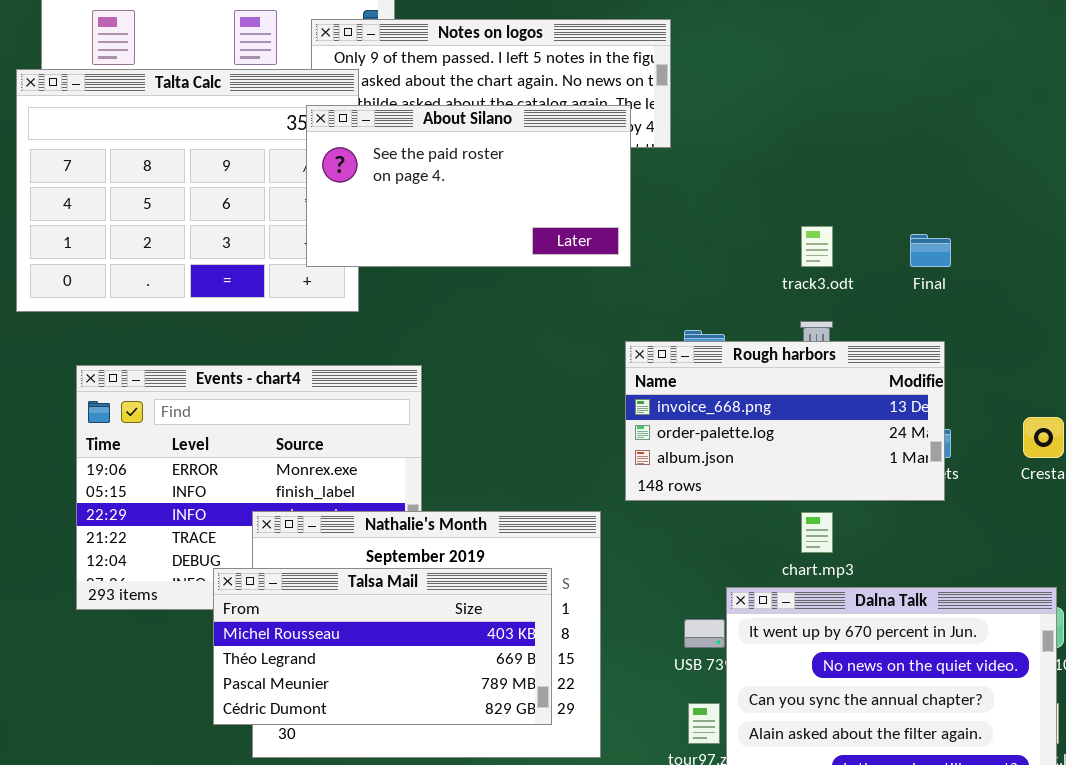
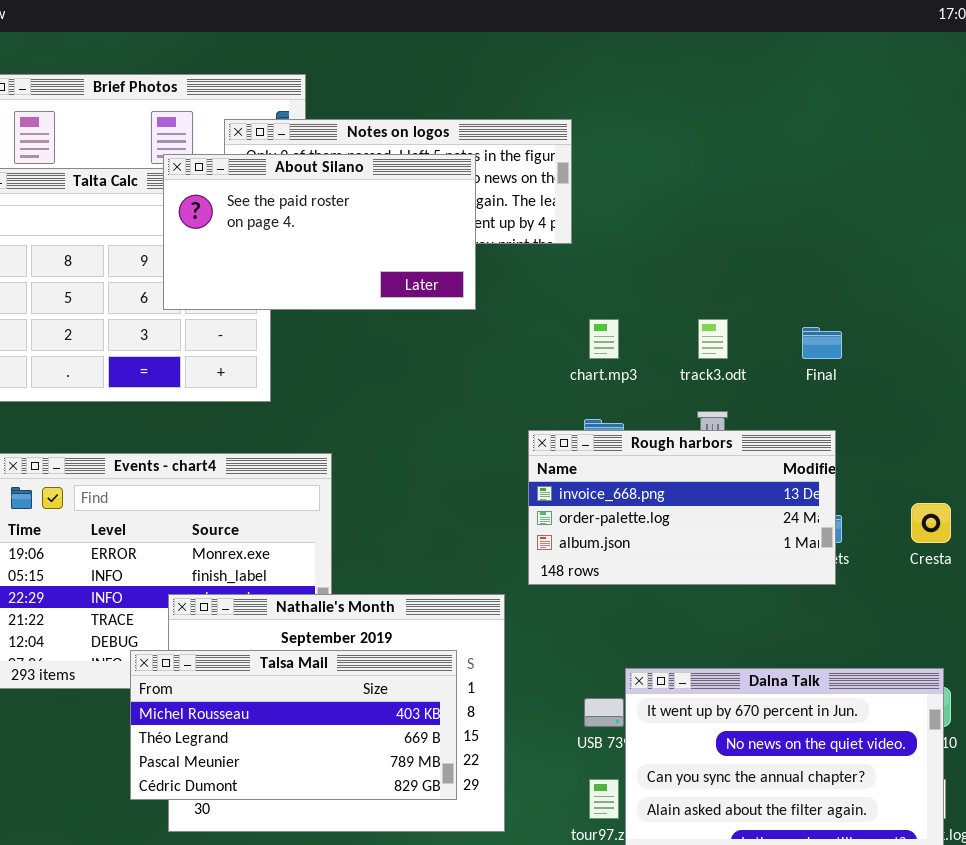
About Silano: [306,105,631,267] -> [163,154,476,310], moved
chart.mp3: [801,512,833,553] -> [589,319,619,359], moved

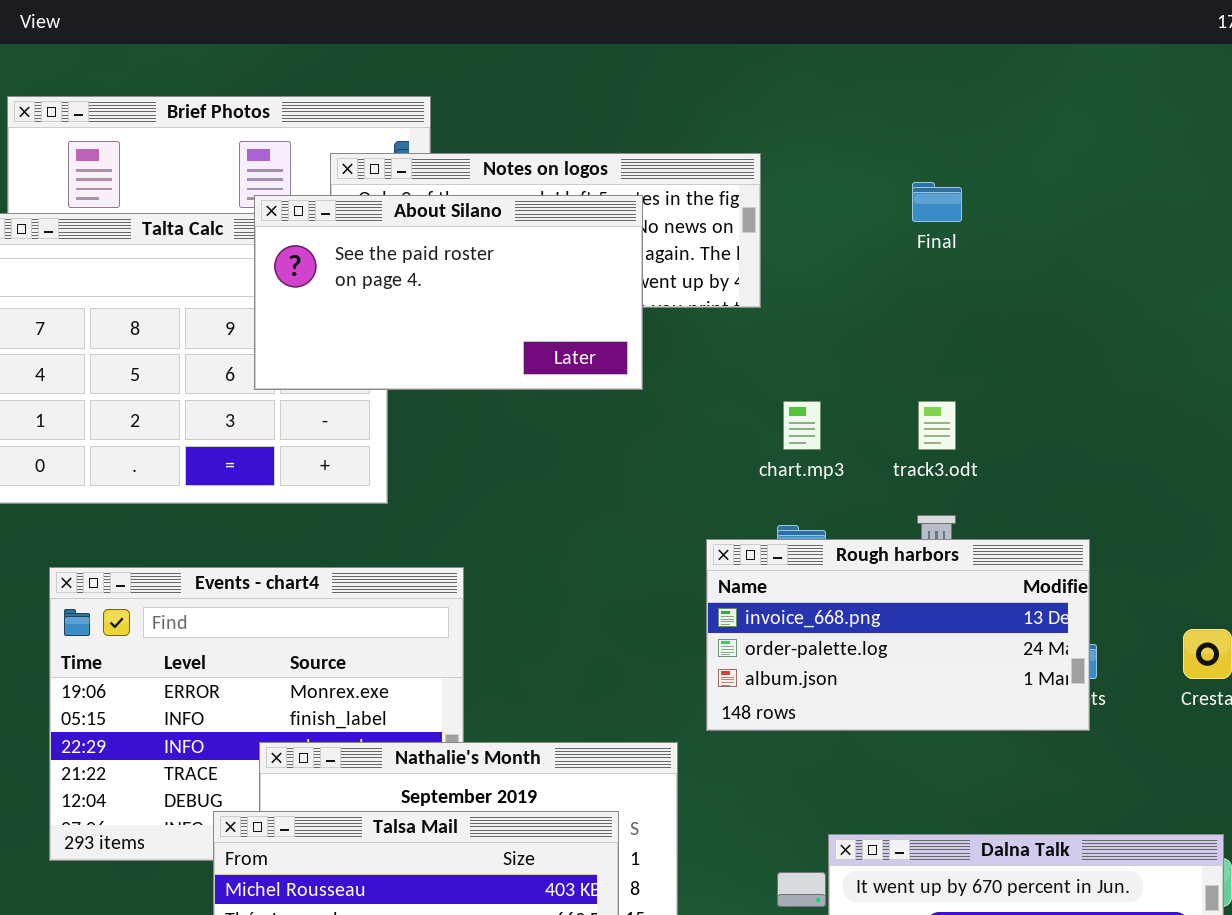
Final: [802,327,842,359] -> [912,182,962,222], moved

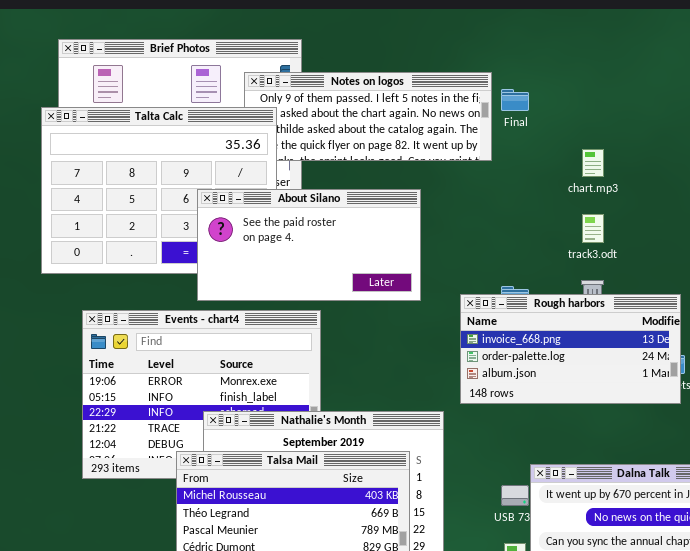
Final: [912,182,962,222] -> [501,89,529,111], moved
About Silano: [254,195,643,390] -> [197,189,421,301], moved
chart.mp3: [783,401,821,450] -> [582,149,604,177], moved

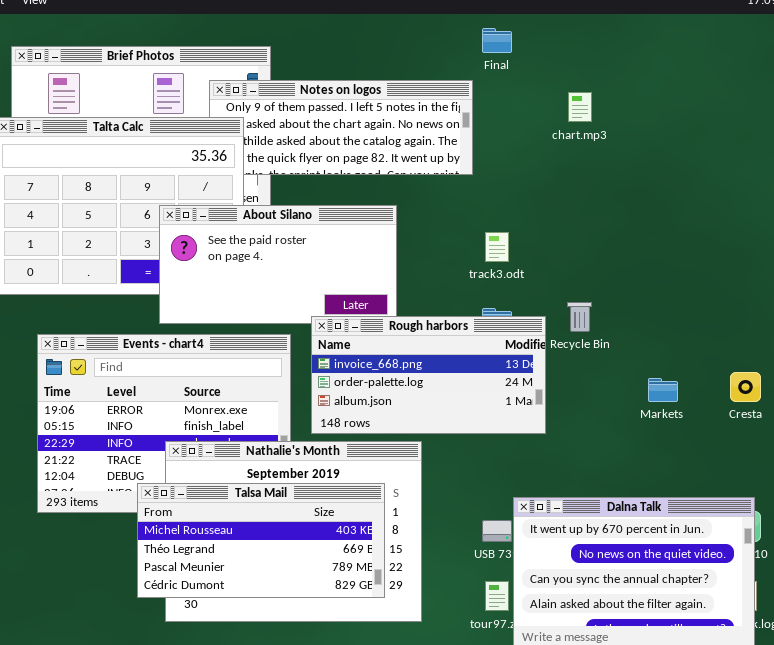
Final: [501,89,529,111] -> [482,28,512,53], moved
chart.mp3: [582,149,604,177] -> [568,92,592,122], moved
track3.odt: [582,214,604,243] -> [485,232,509,262], moved
Rough harbors: [460,294,681,404] -> [311,316,546,434], moved

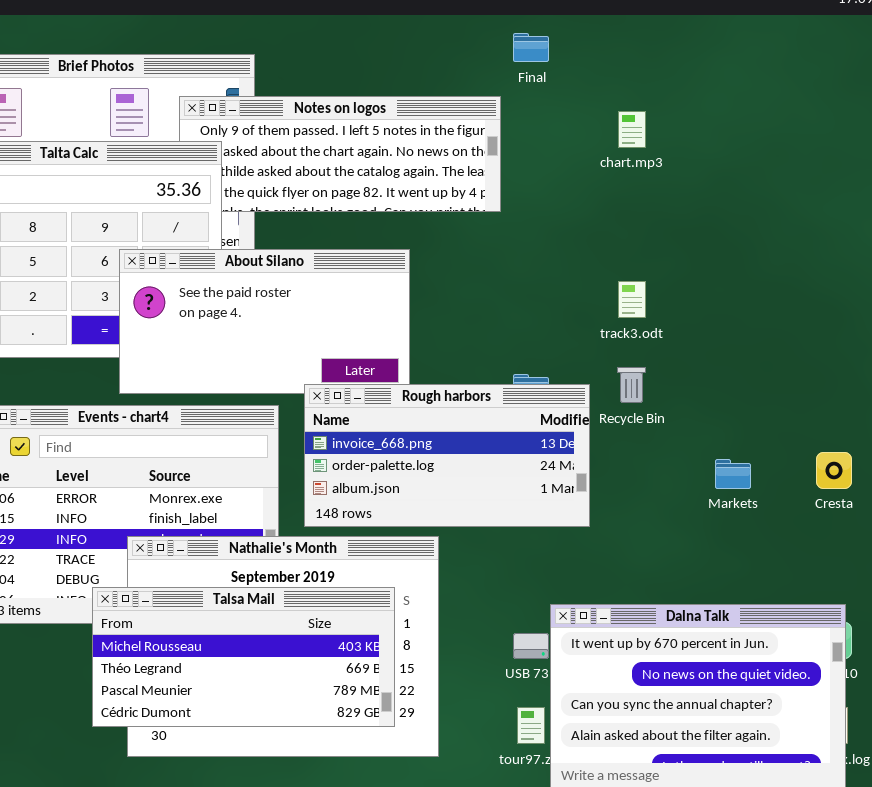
track3.odt: [485,232,509,262] -> [618,281,646,318], moved

